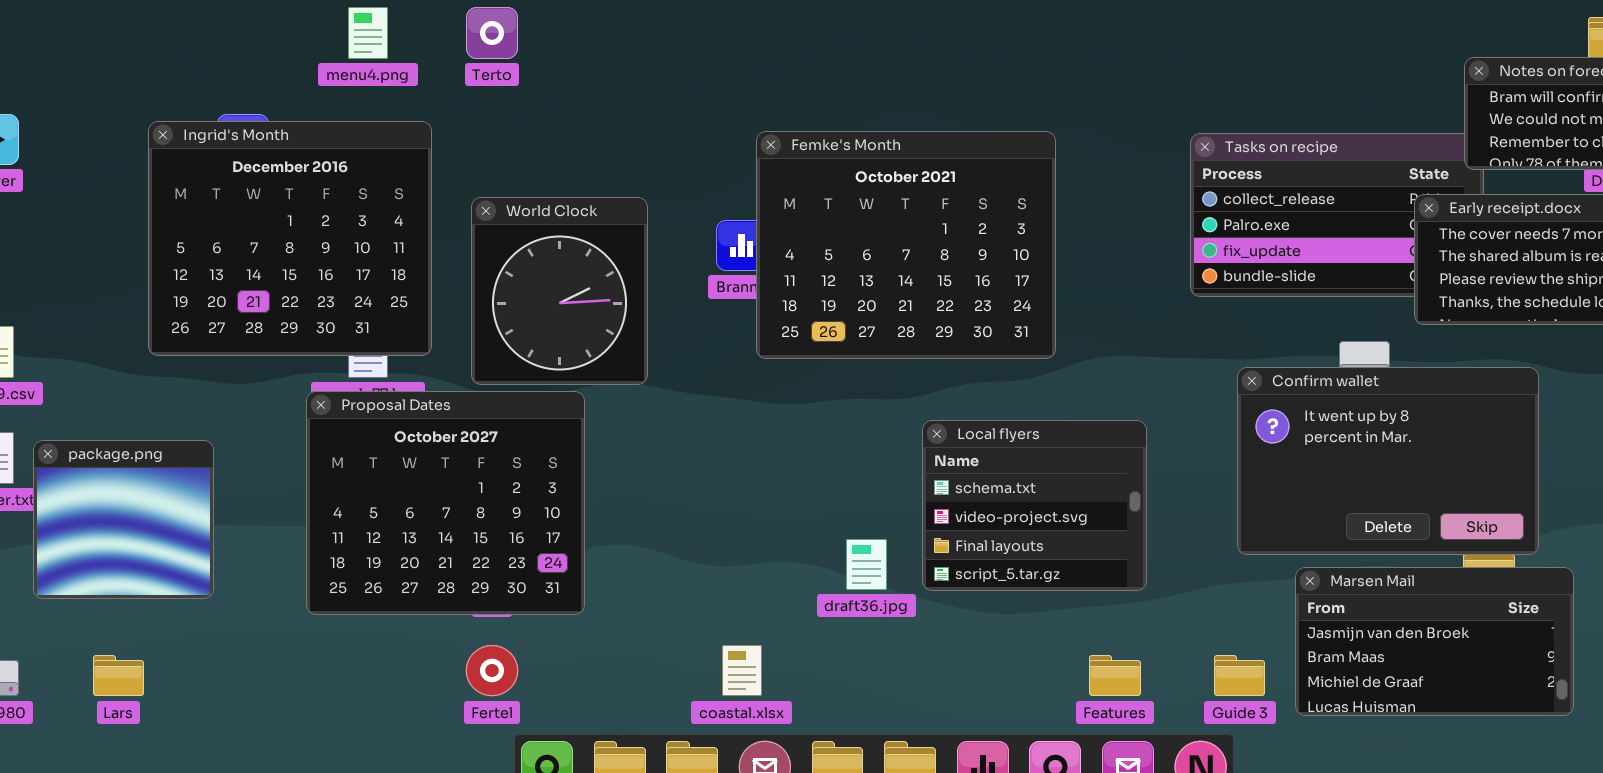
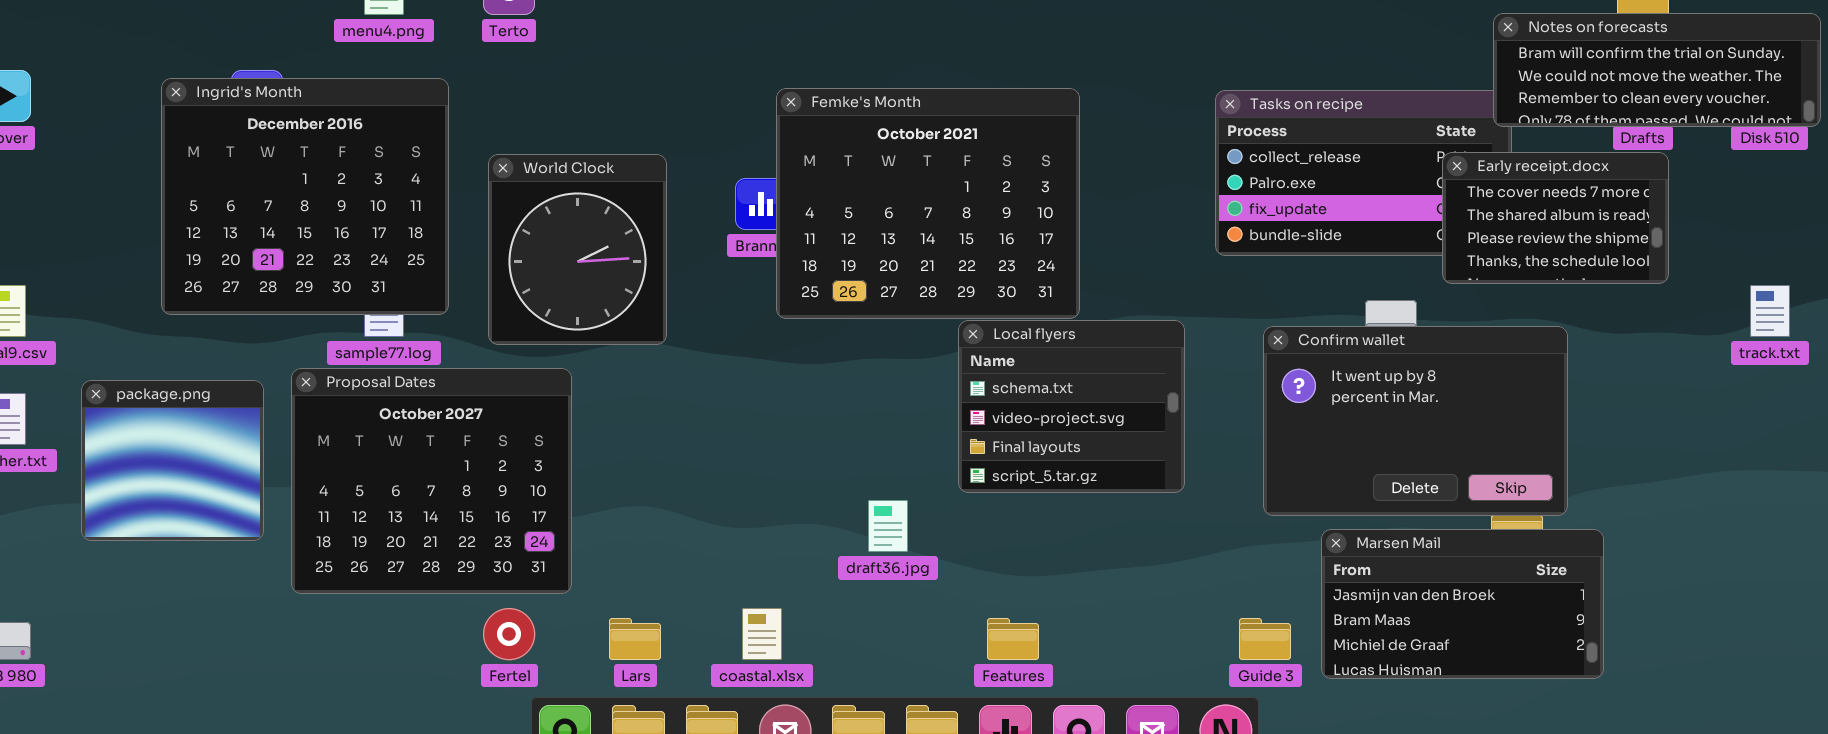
Proposal Dates: [306,391,585,615] -> [291,368,572,594], moved
Local flyers: [922,420,1147,591] -> [958,320,1185,493], moved
package.png: [33,440,214,599] -> [81,380,264,541], moved
Lars: [93,655,144,696] -> [609,618,661,660], moved
Features: [1089,655,1141,696] -> [987,618,1039,660], moved

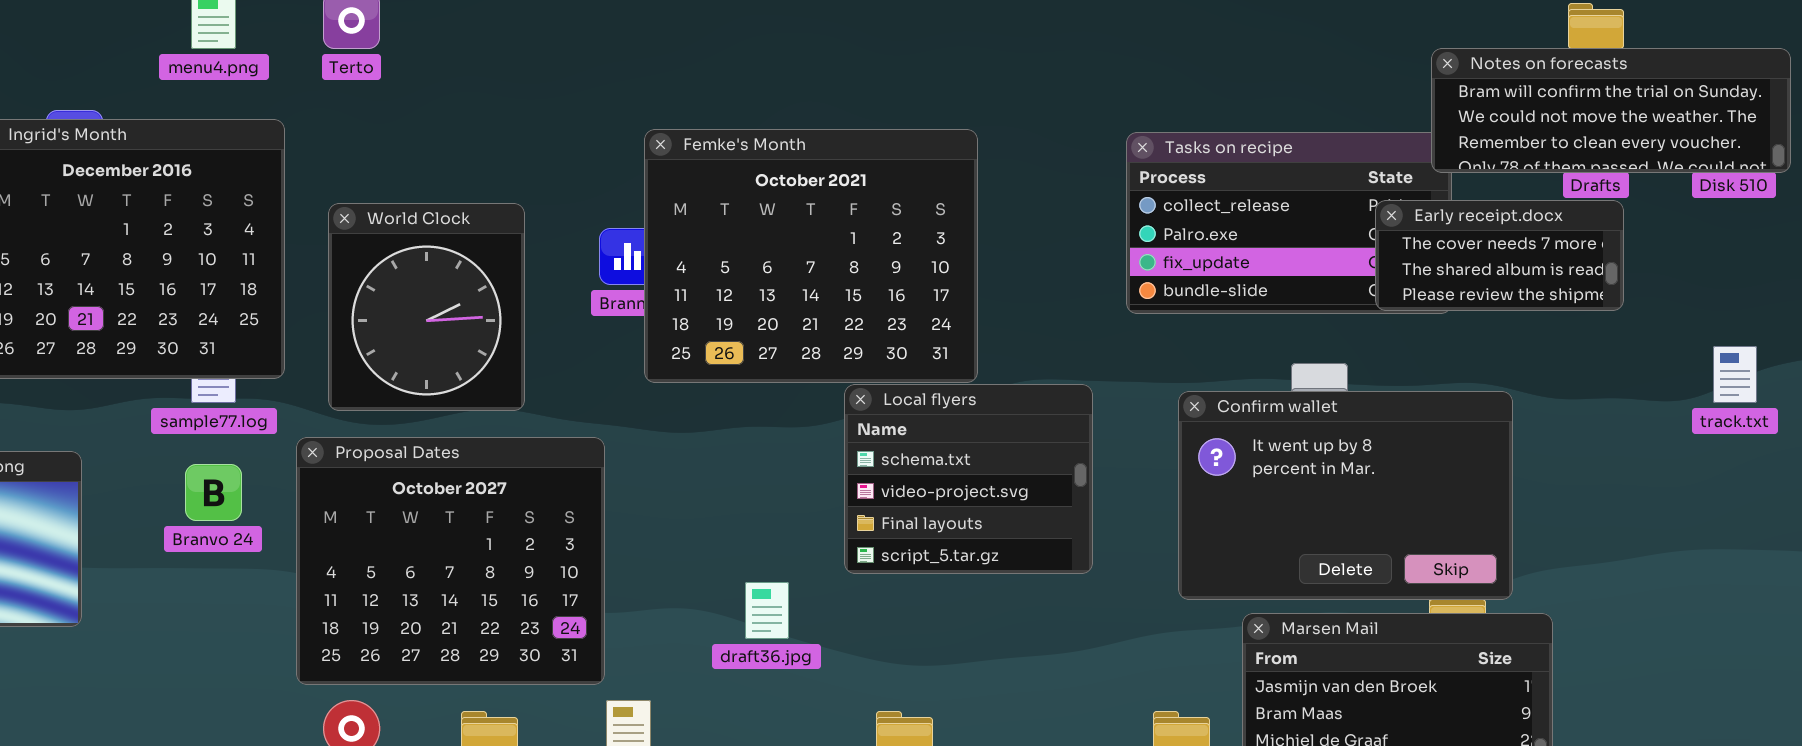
Early receipt.docx: [1442,152,1669,284] -> [1375,200,1624,311], resized
Proposal Dates: [291,368,572,594] -> [296,437,605,685], moved

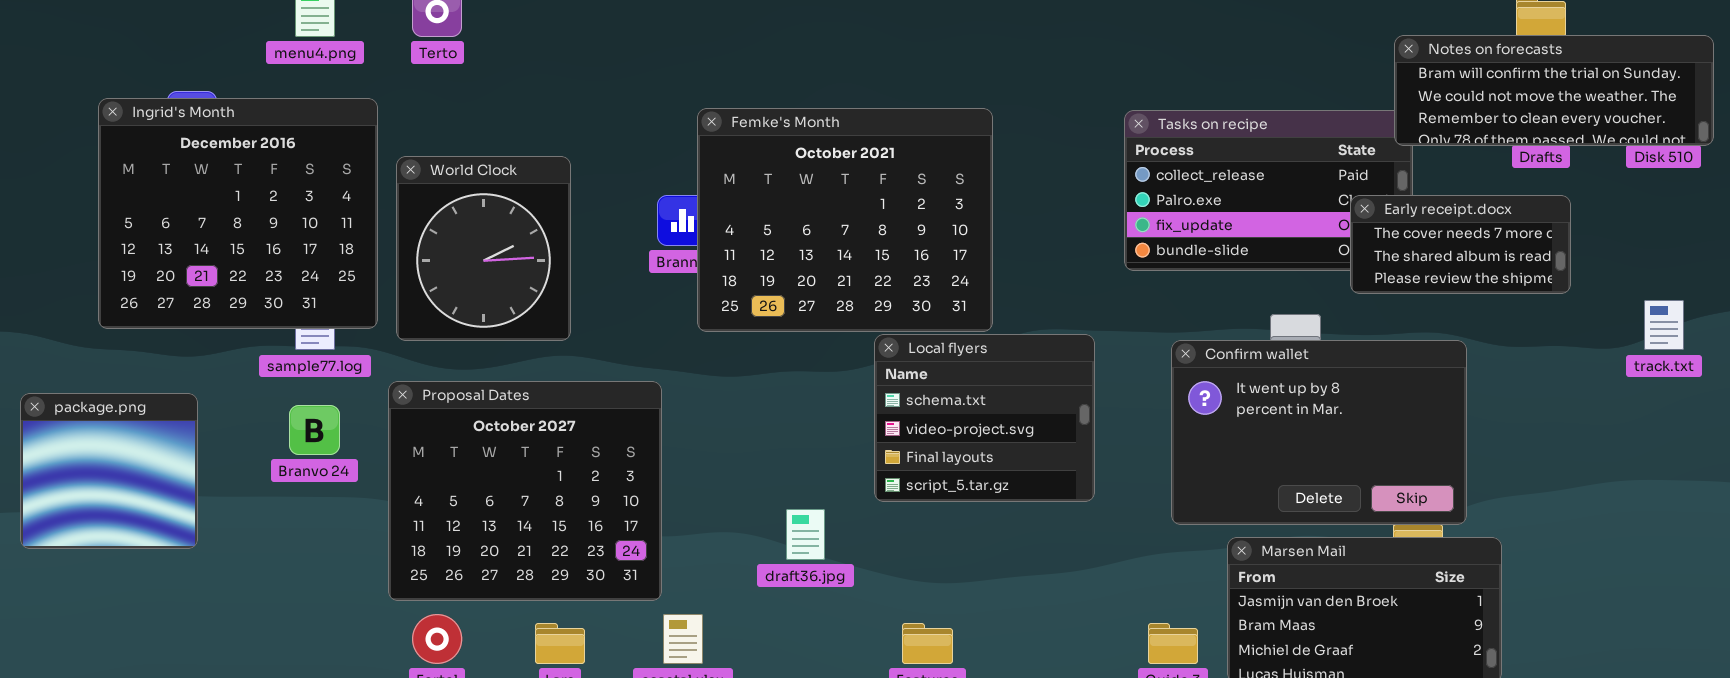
Early receipt.docx: [1375,200,1624,311] -> [1350,195,1571,294], moved
World Clock: [328,203,525,411] -> [396,156,571,341], moved

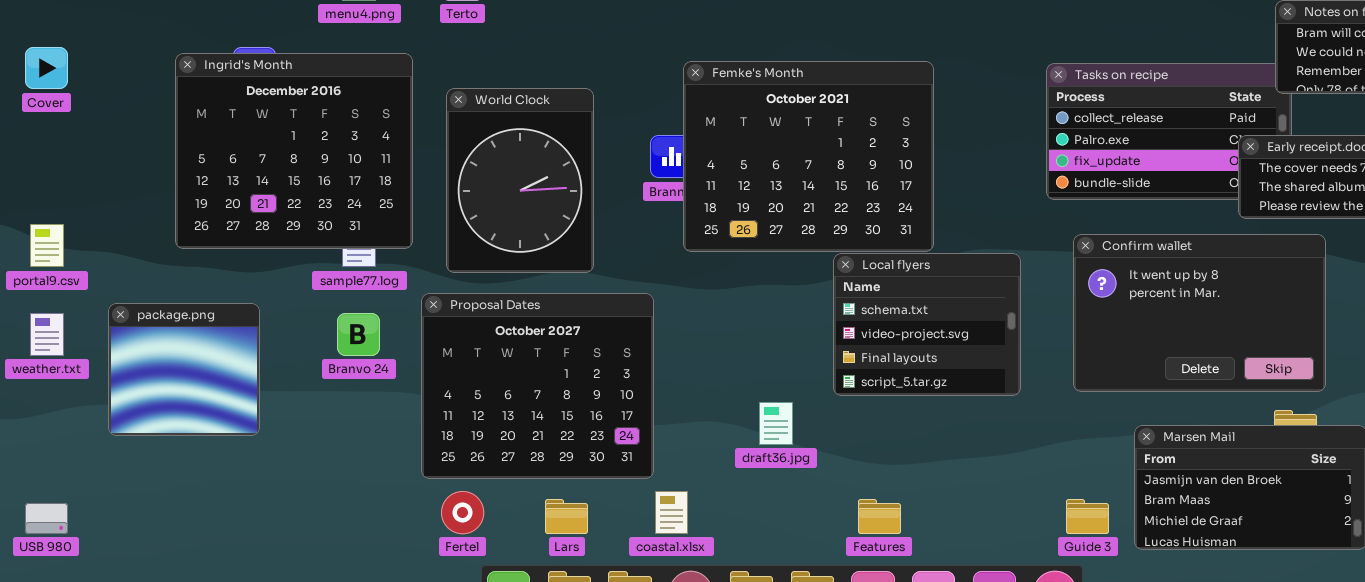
World Clock: [396,156,571,341] -> [446,88,594,273], moved, resized
Confirm wallet: [1171,340,1467,525] -> [1073,234,1326,392], moved

